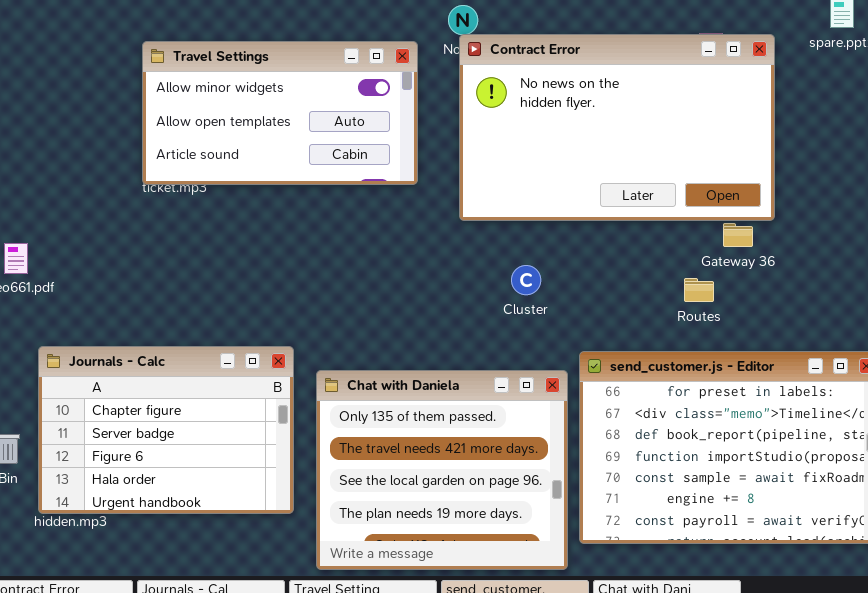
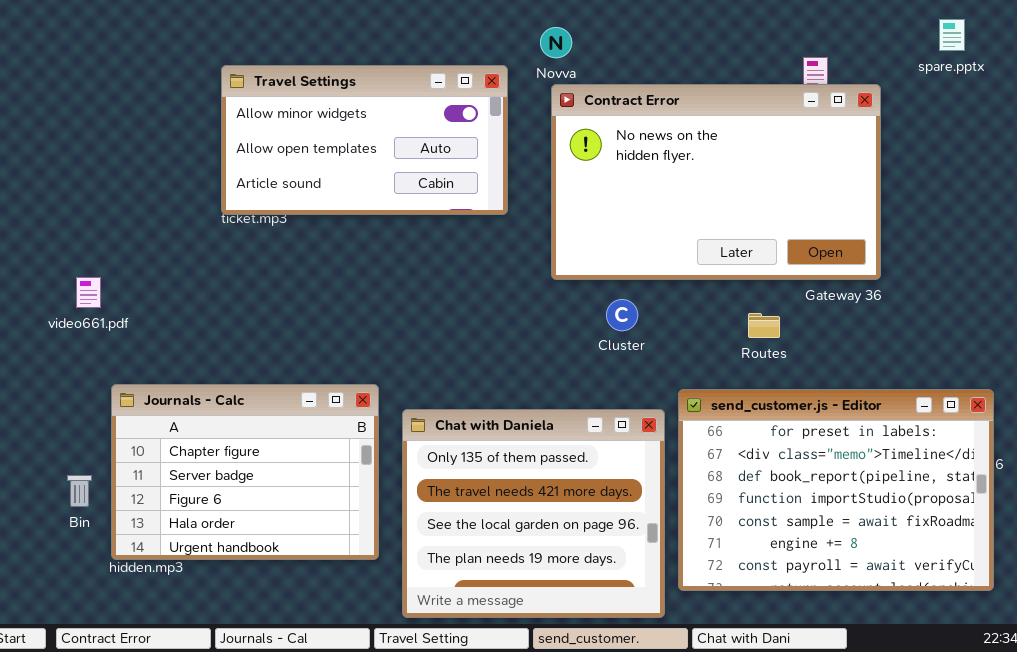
Contract Error: [459,34,775,221] -> [551,84,881,280], moved
Routes: [684,278,714,302] -> [748,313,780,338], moved

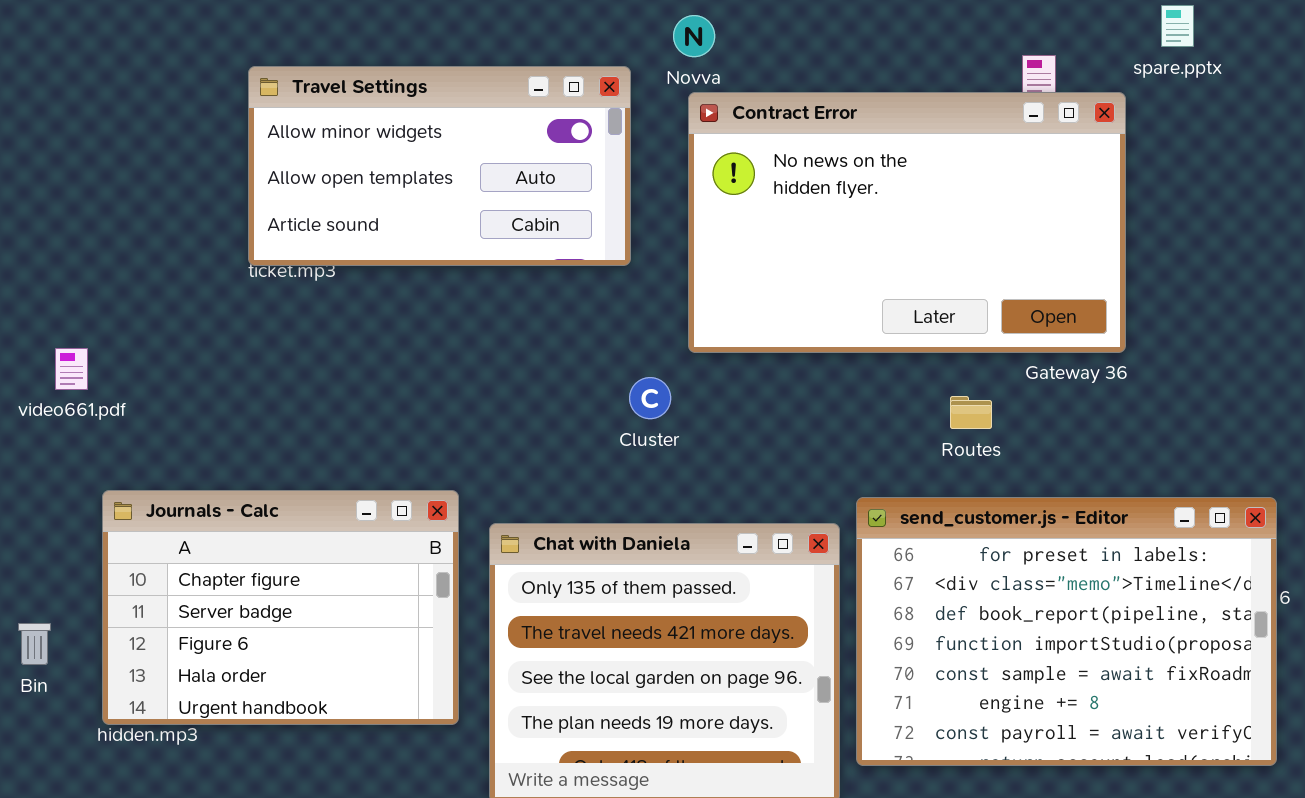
spare.pptx: [939,19,965,51] -> [1161,5,1194,47], moved
Cluster: [606,299,638,331] -> [629,377,671,419], moved
Bin: [67,475,92,507] -> [18,623,51,665], moved

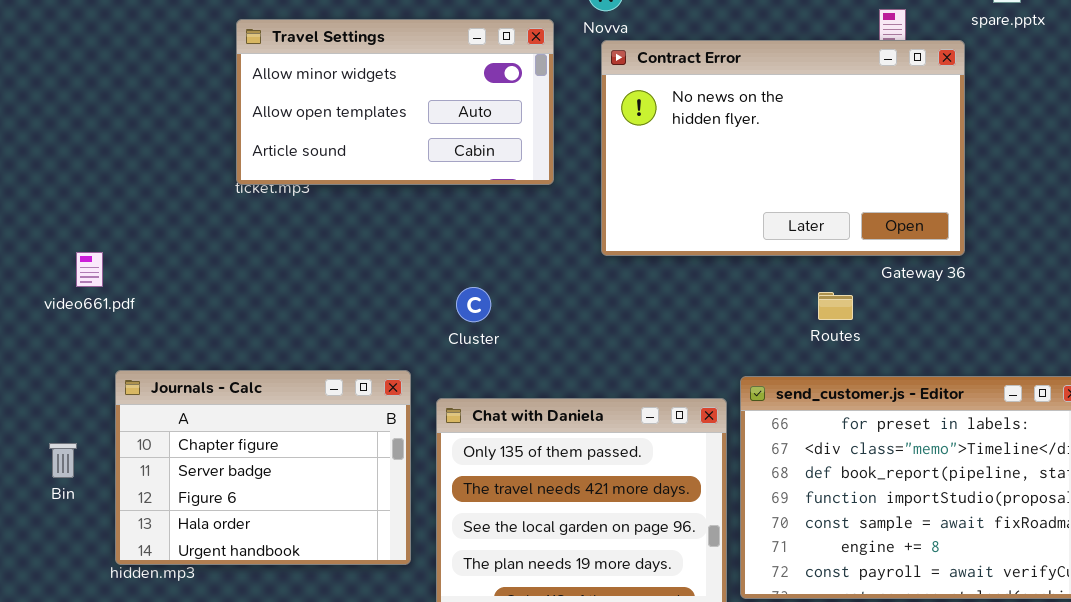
Cluster: [629,377,671,419] -> [456,287,491,322], moved
Bin: [18,623,51,665] -> [49,443,77,478], moved

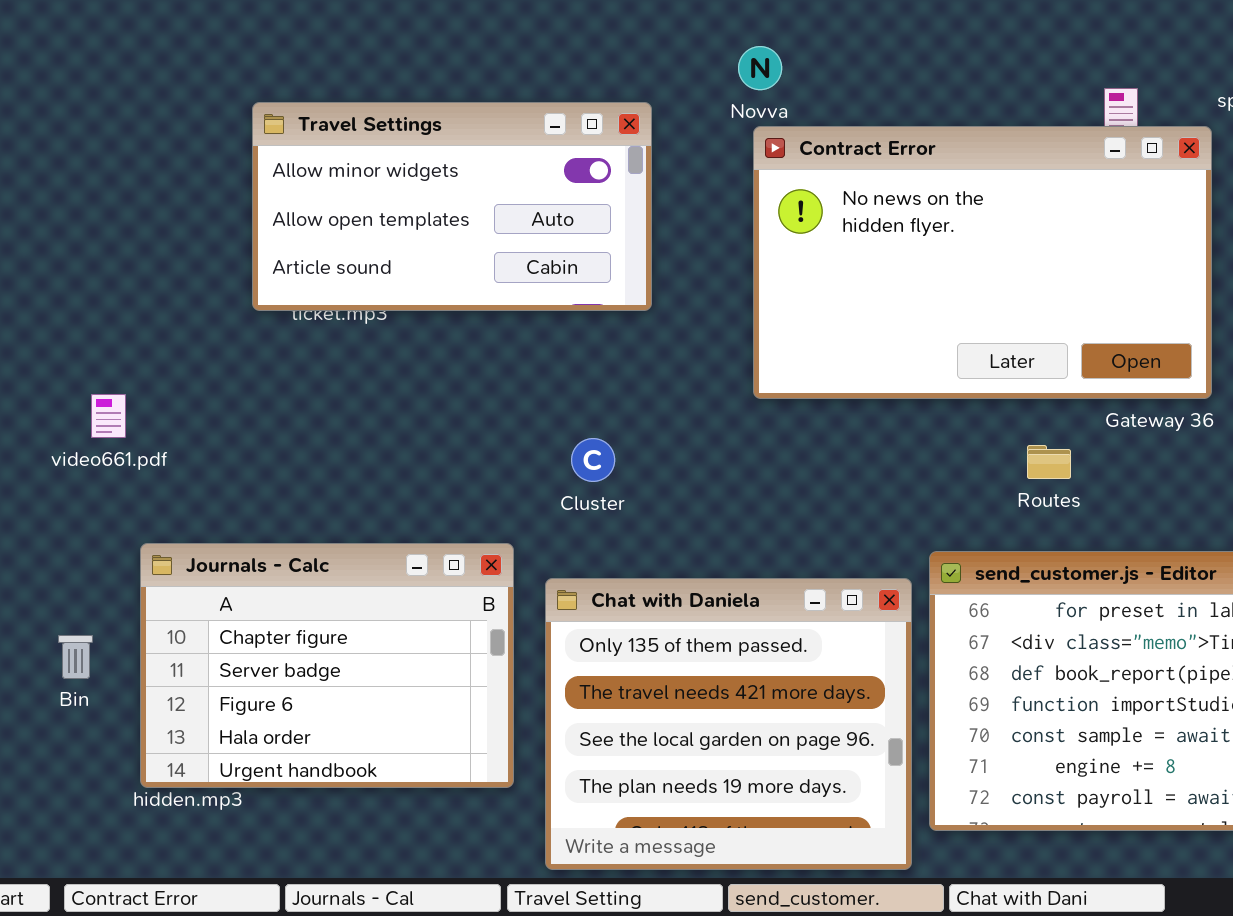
Travel Settings: [236,19,554,185] -> [252,102,652,311], moved

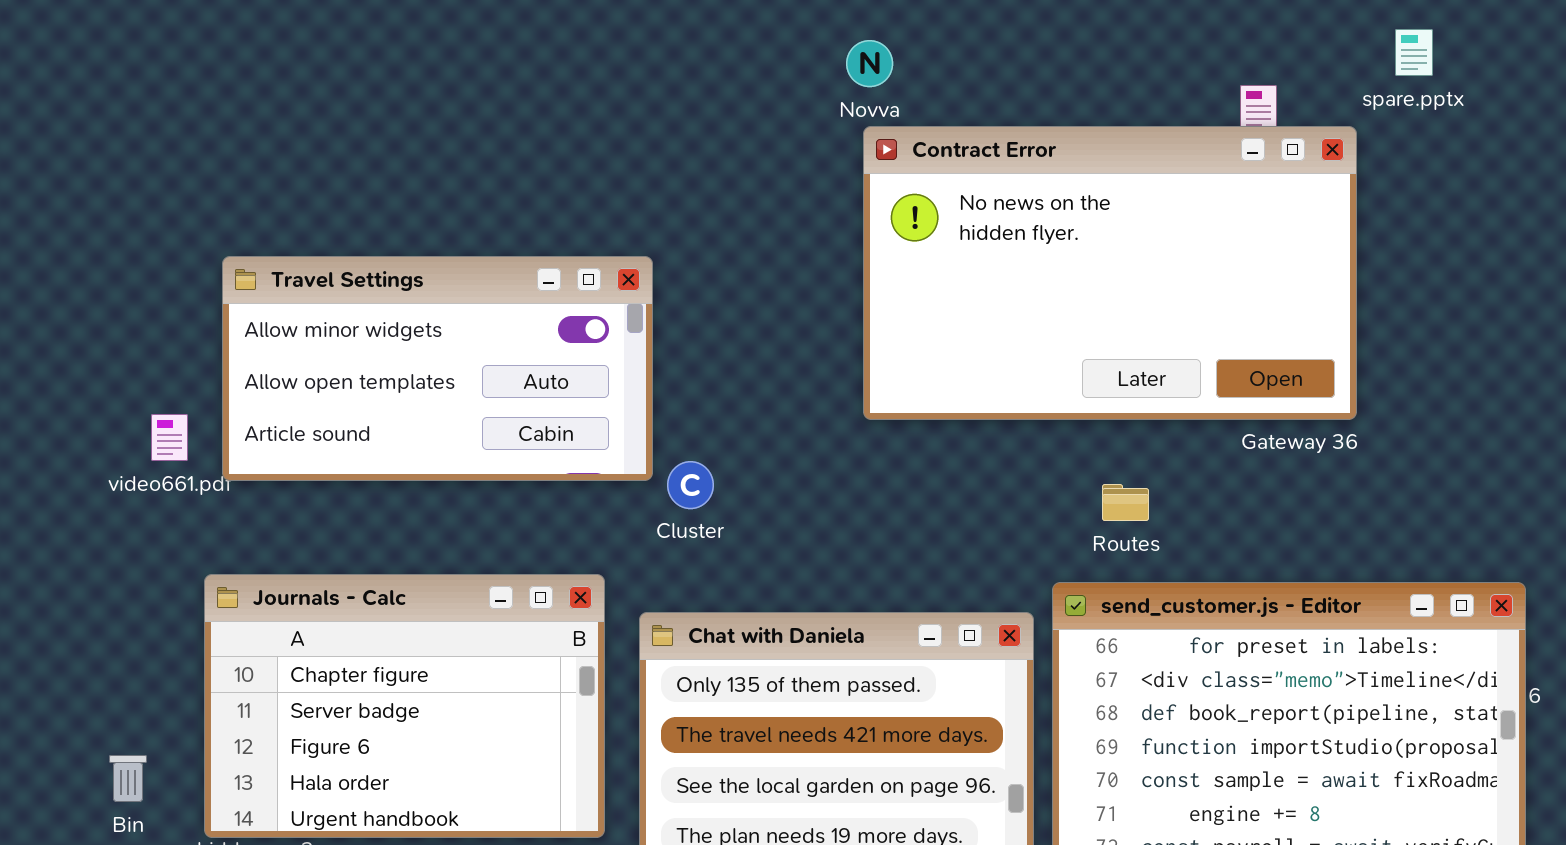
Travel Settings: [252,102,652,311] -> [222,256,653,481], moved
Routes: [1027,445,1071,479] -> [1102,484,1149,521], moved
Bin: [58,635,93,679] -> [109,755,147,802], moved

